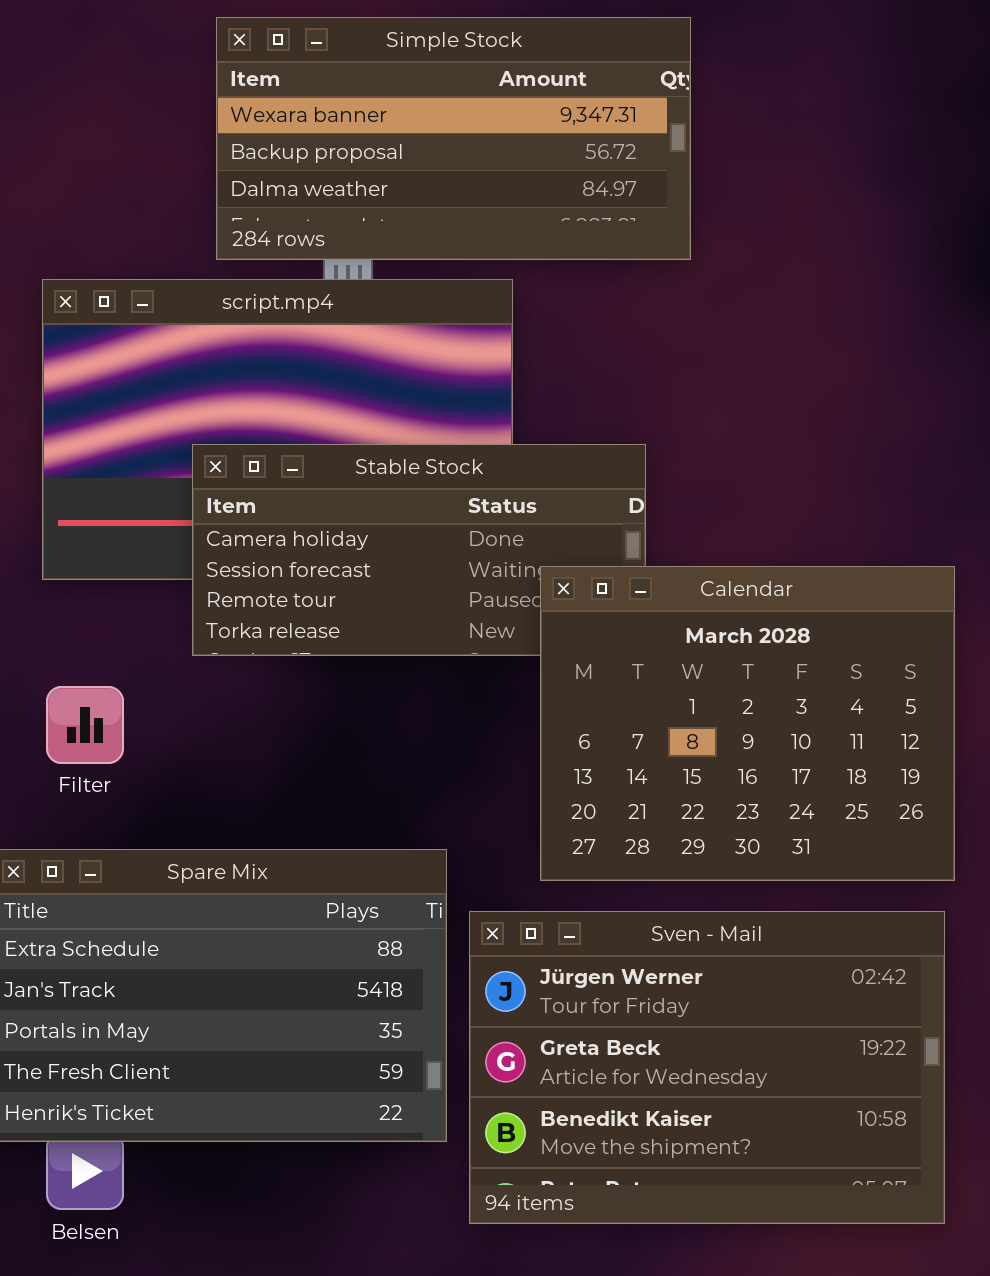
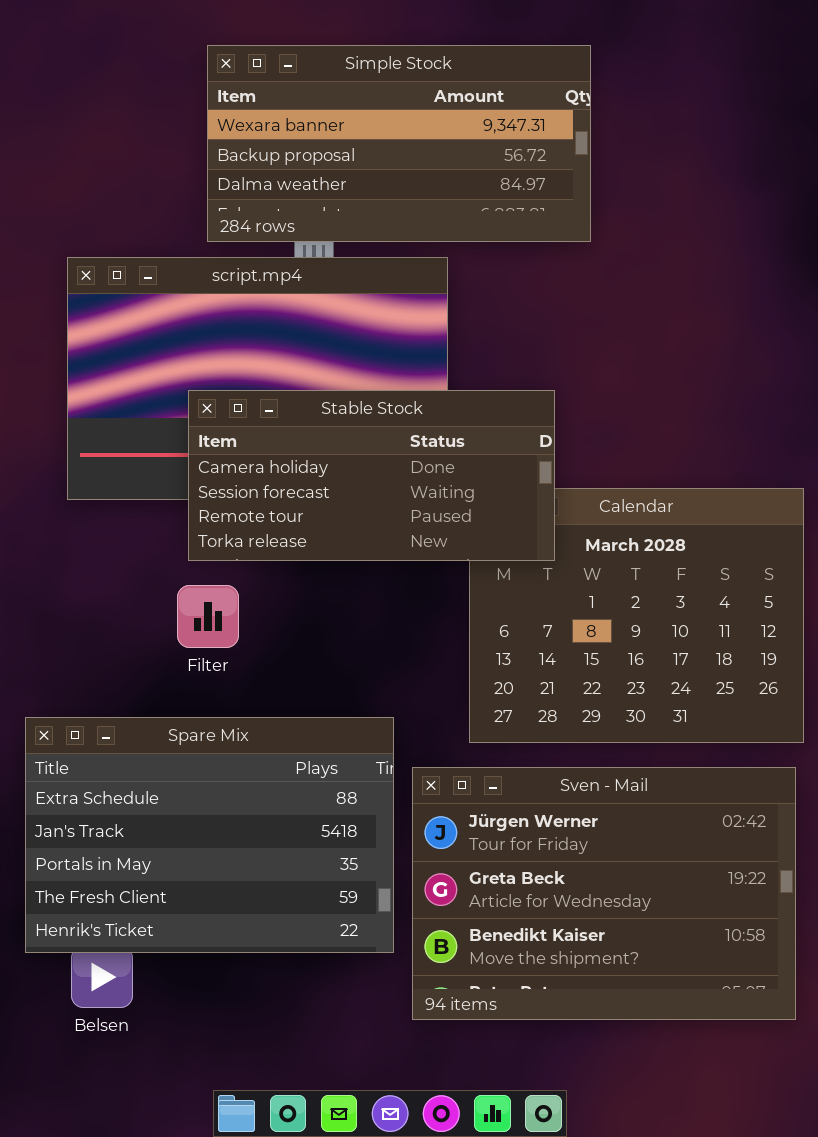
Stable Stock: [192,444,646,656] -> [188,390,555,561], raised
Filter: [46,686,124,764] -> [177,585,239,648], moved

